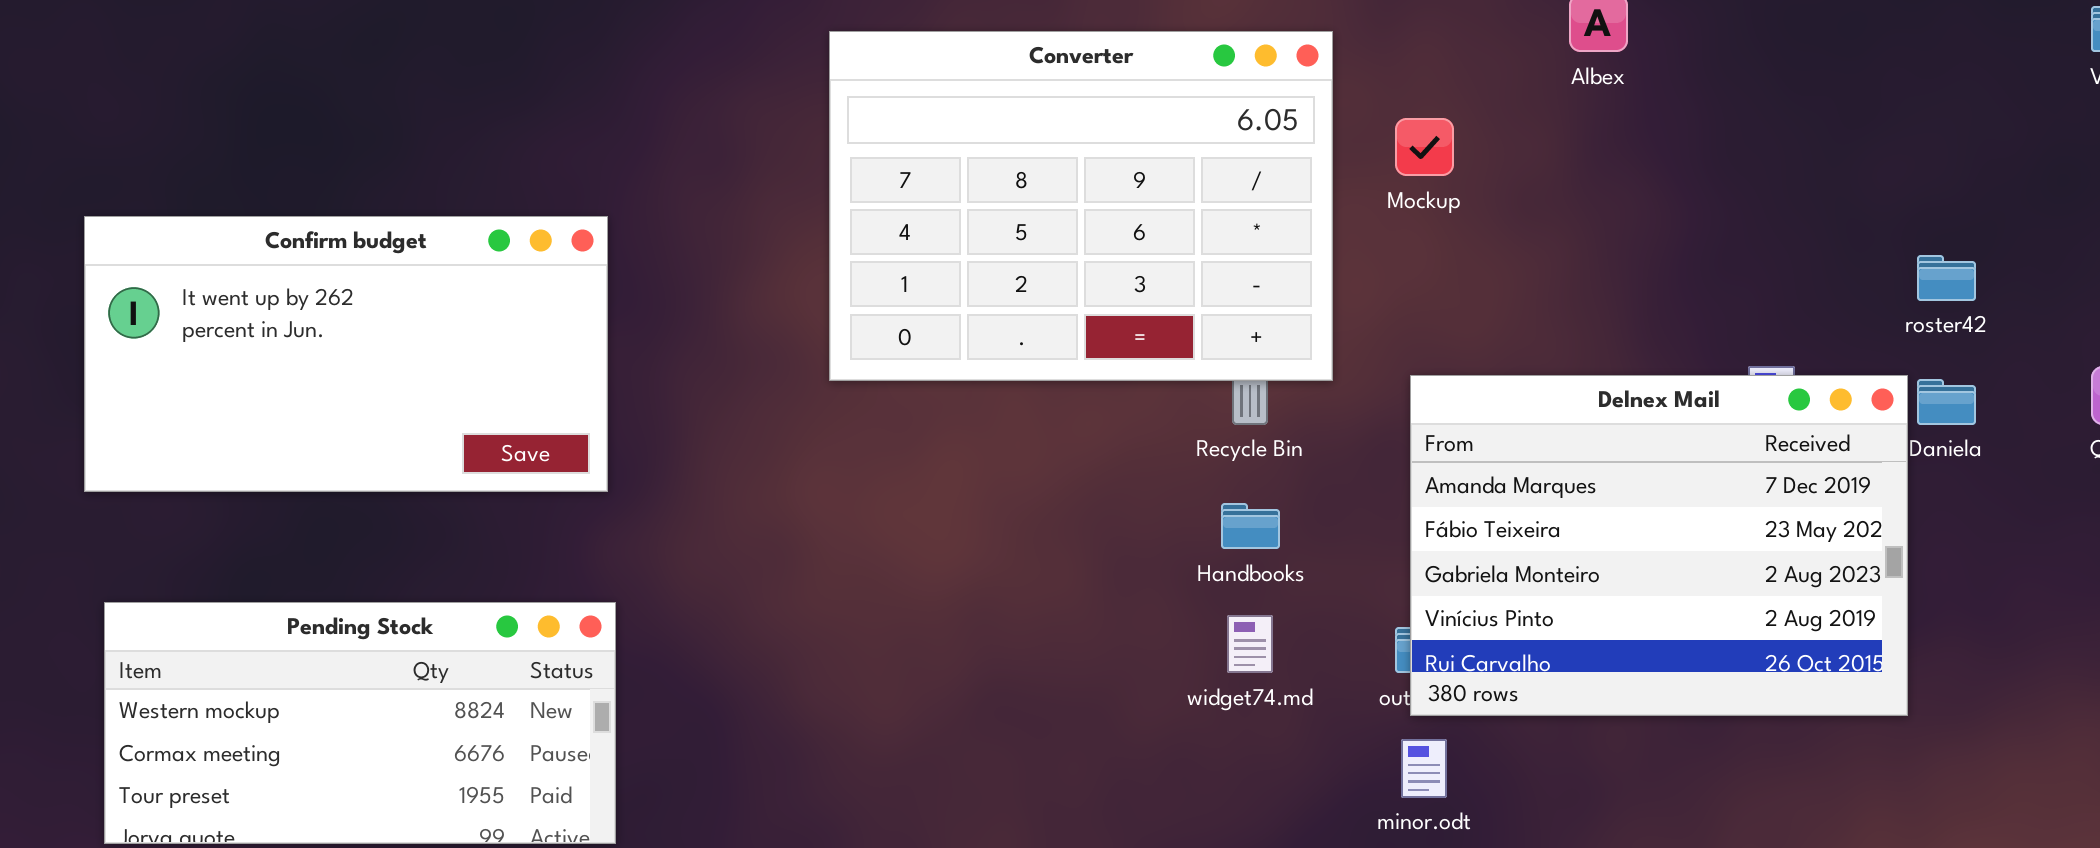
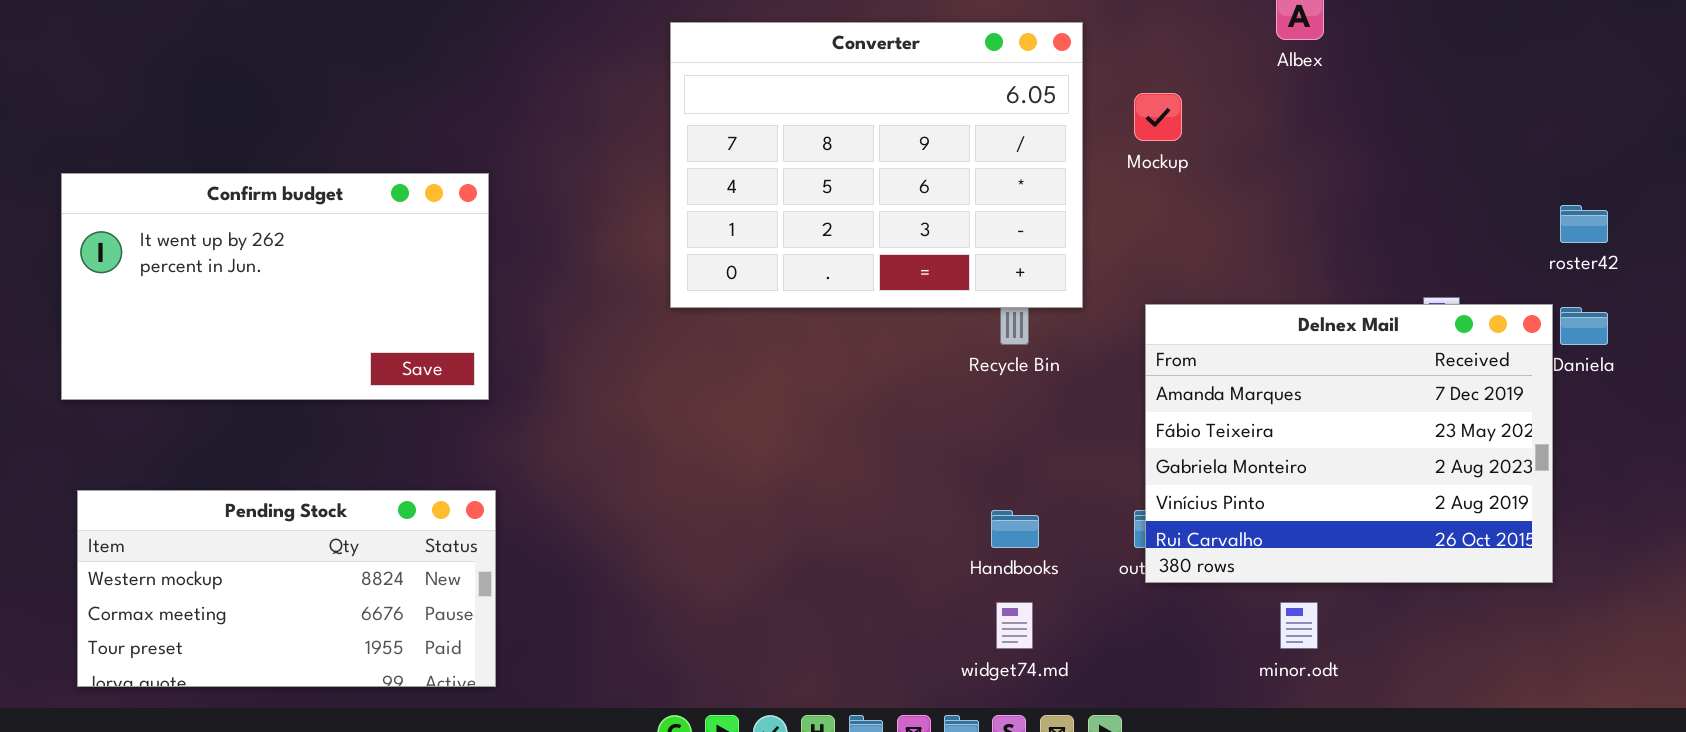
Handbooks: [1221,503,1280,549] -> [991,510,1039,548], moved
widget74.md: [1227,615,1273,673] -> [996,602,1033,649], moved
minor.odt: [1401,739,1447,798] -> [1280,602,1318,649], moved

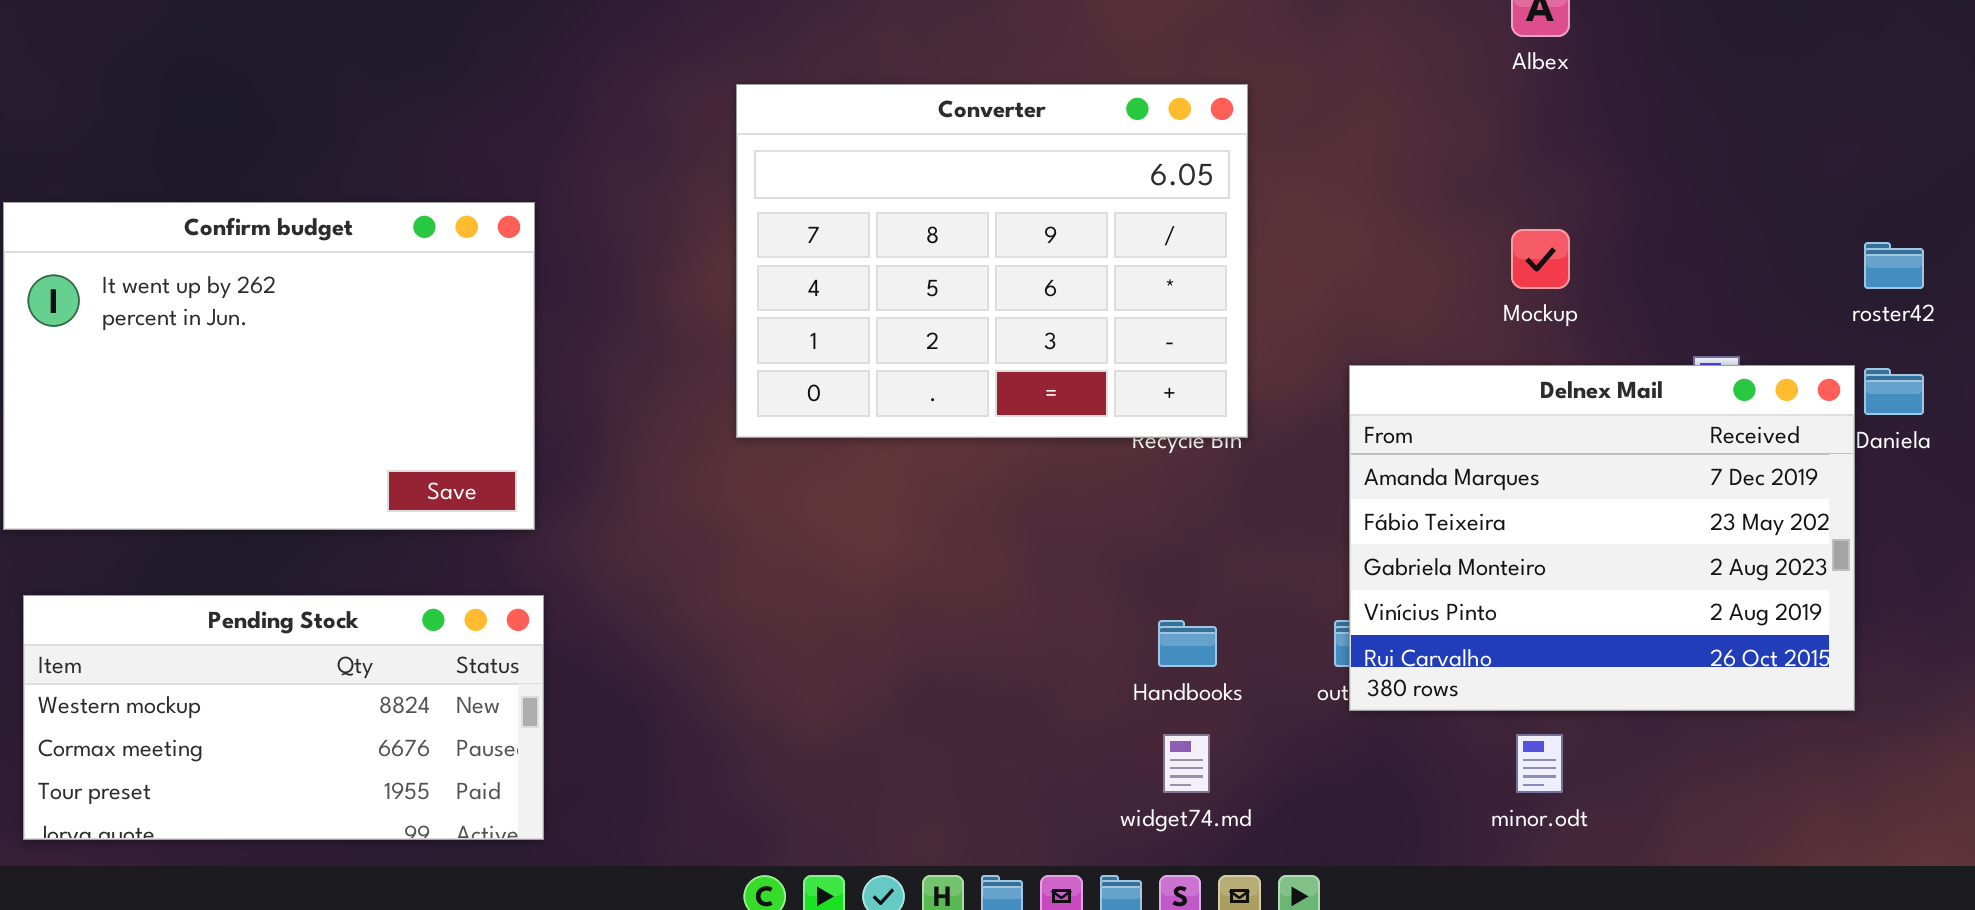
Converter: [670,22,1083,308] -> [736,84,1248,438], moved
Mockup: [1134,93,1182,141] -> [1511,229,1570,289], moved
Confirm budget: [61,173,489,400] -> [3,202,535,530], resized

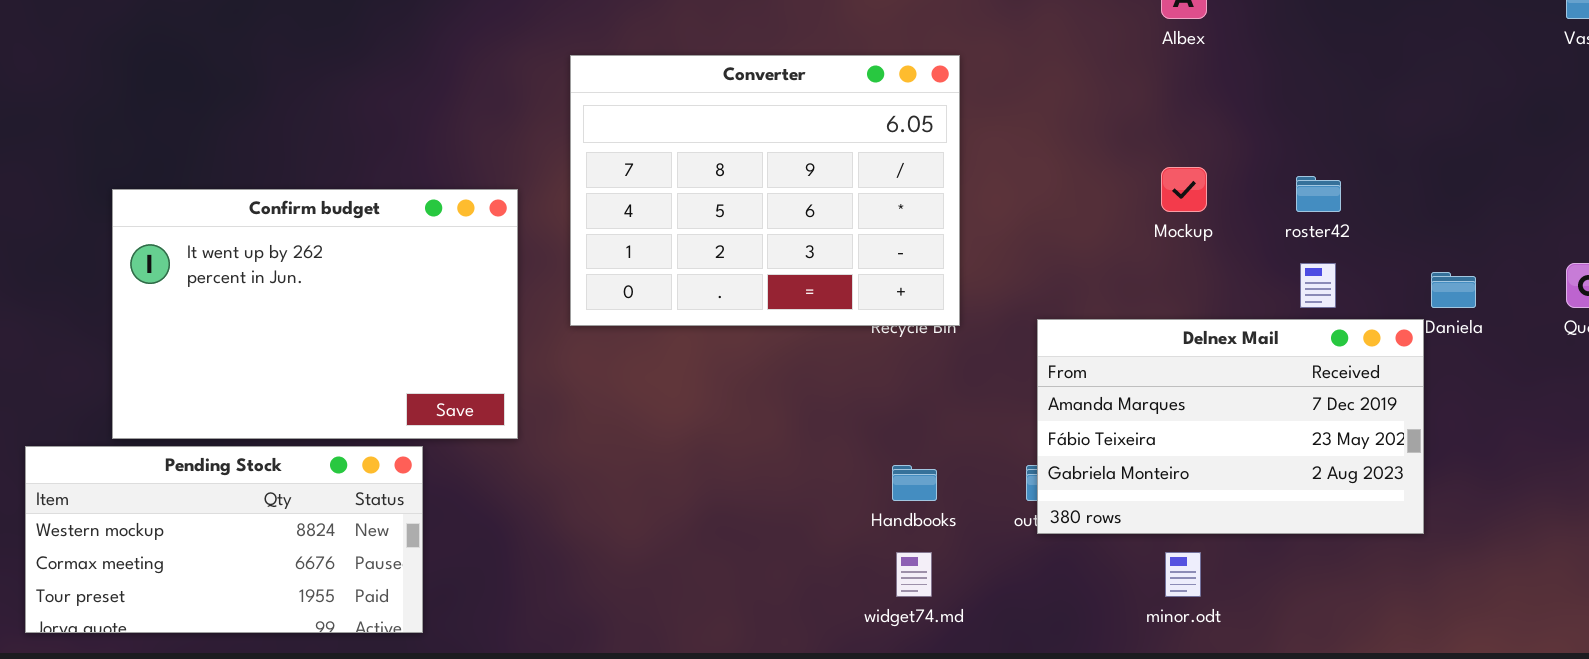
Confirm budget: [3,202,535,530] -> [112,189,518,439], moved
roster42: [1864,242,1924,289] -> [1296,176,1341,212], moved
Delnex Mail: [1349,365,1855,711] -> [1037,319,1424,534], resized

